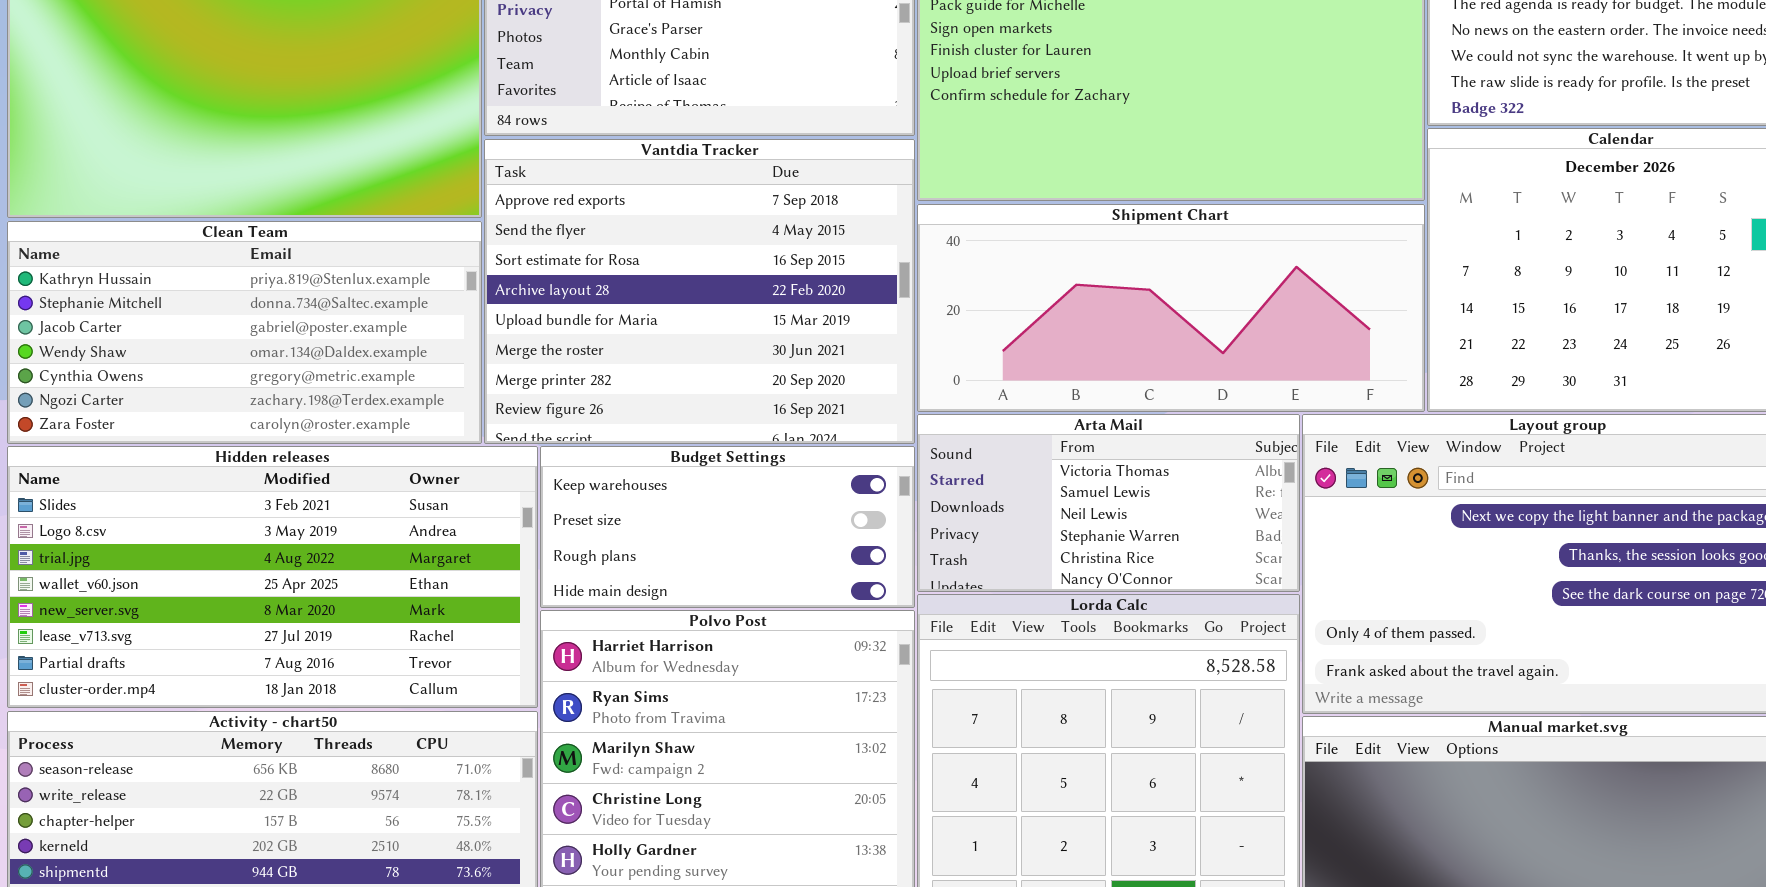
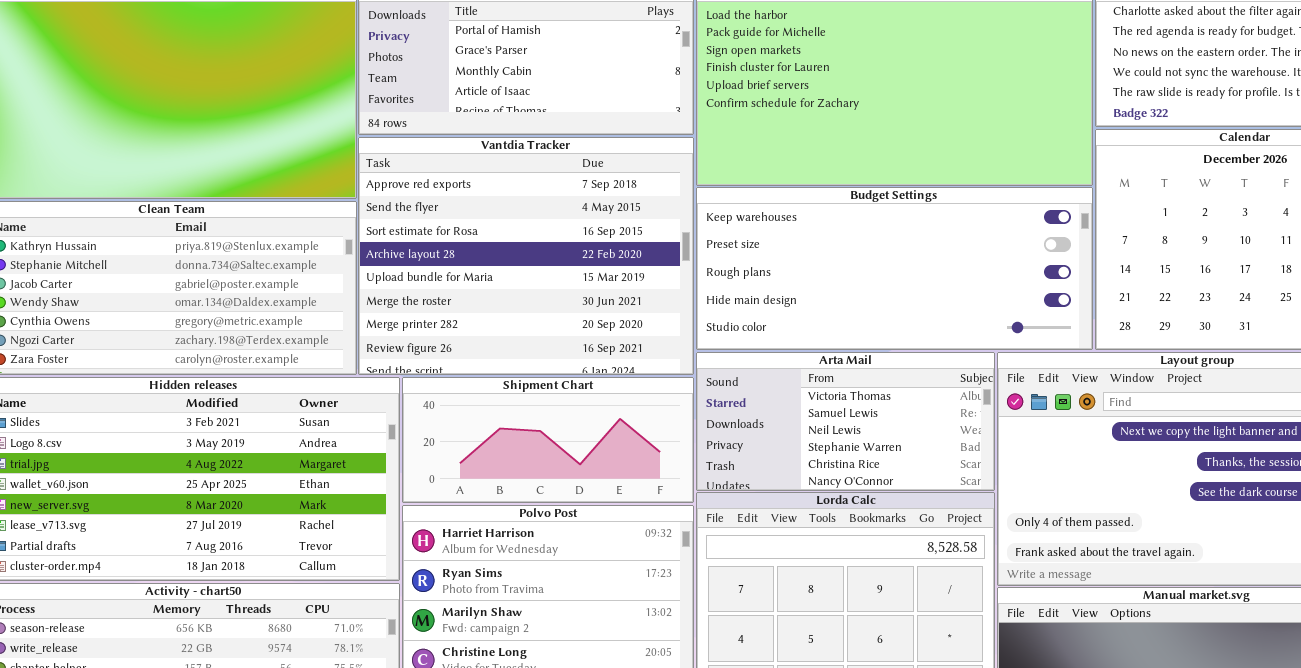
Shipment Chart: [917,204,1425,412] -> [402,377,694,503], moved, resized
Budget Settings: [540,446,915,608] -> [696,187,1093,350], moved, resized

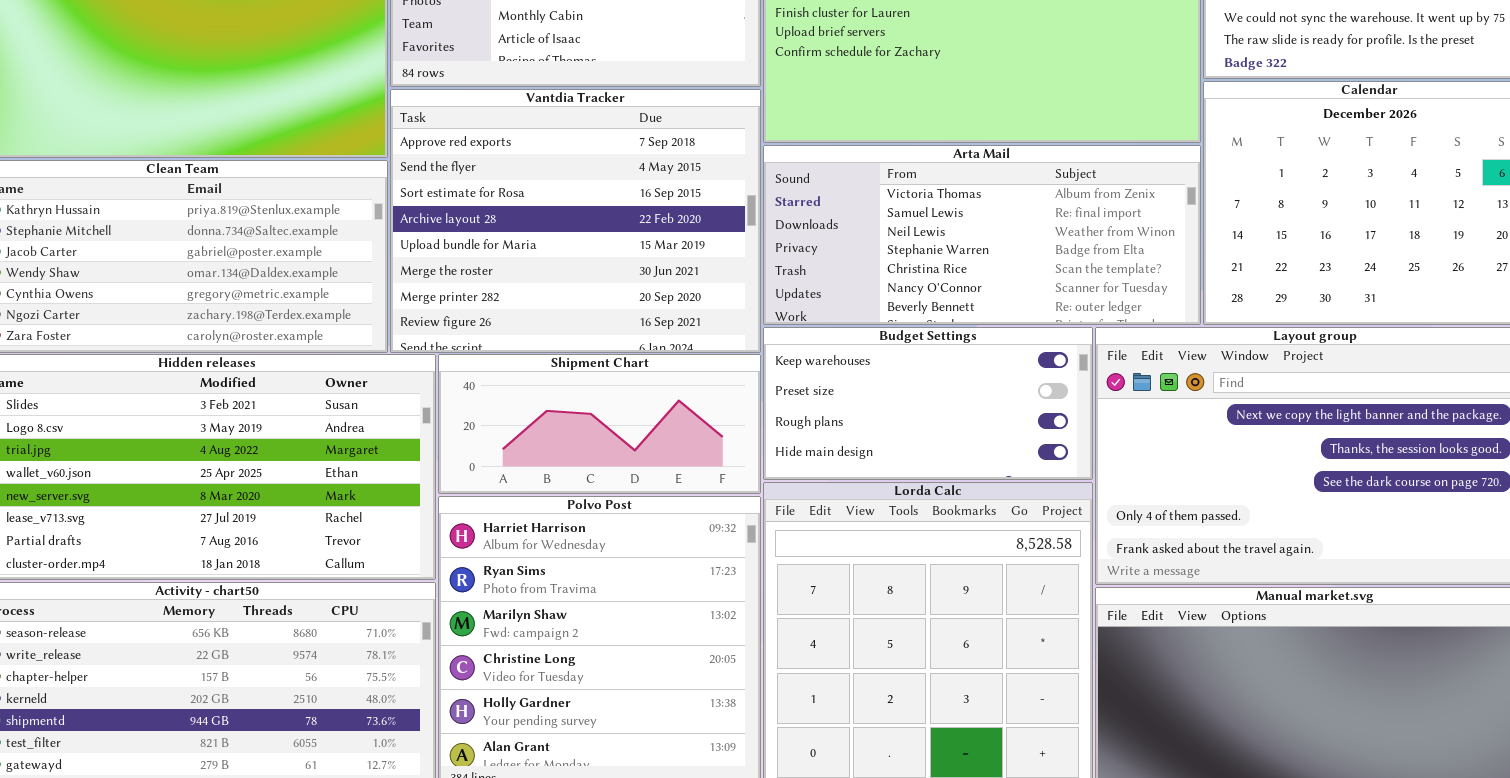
Budget Settings: [696,187,1093,350] -> [763,327,1093,480], moved, resized
Arta Mail: [696,352,995,491] -> [763,145,1201,325], moved, resized

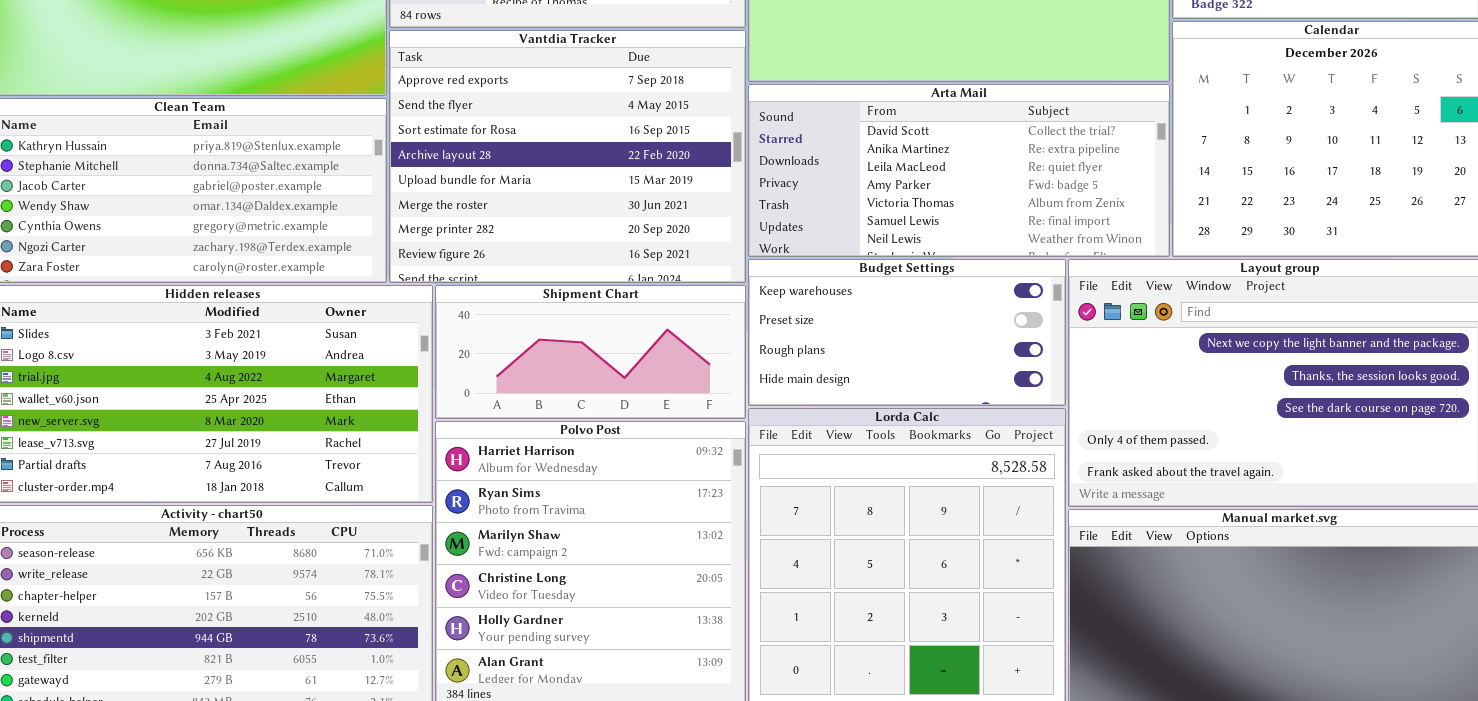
Arta Mail: [763,145,1201,325] -> [748,84,1170,257], scrolled up 4 rows

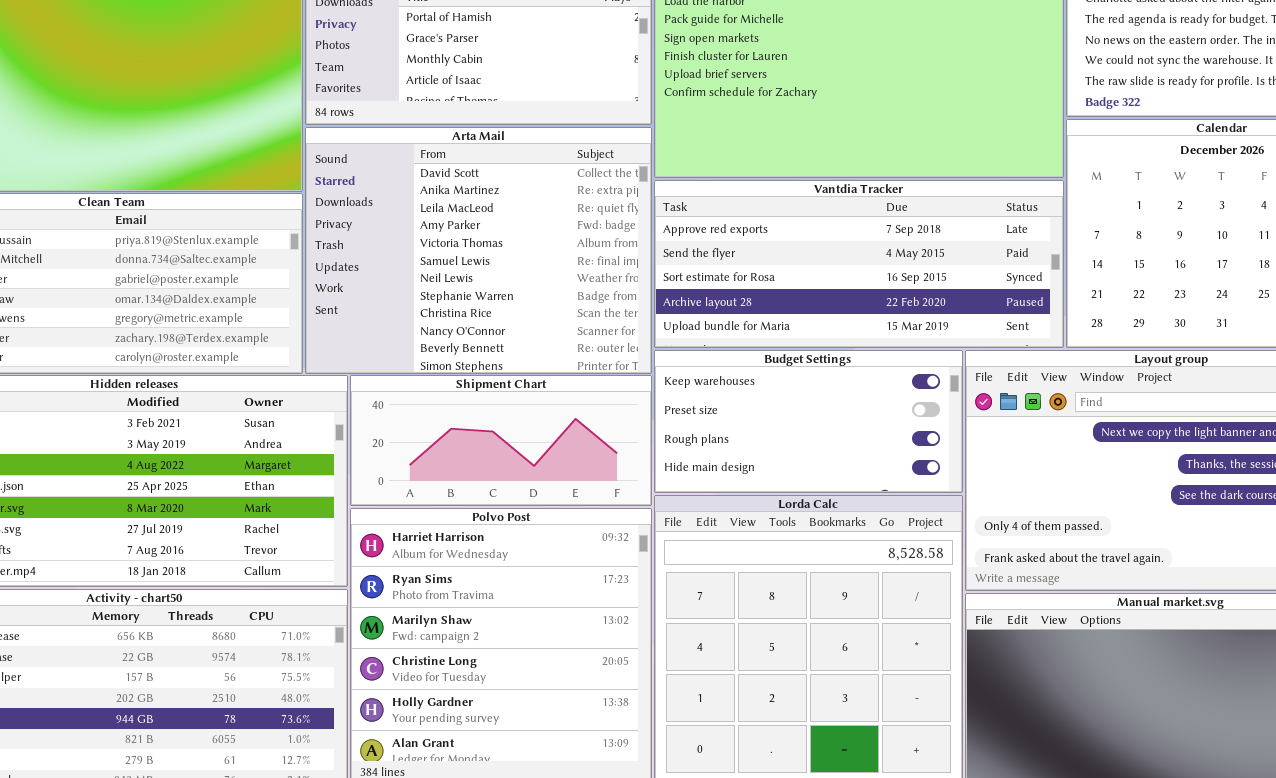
Vantdia Tracker: [389,30,746,283] -> [654,180,1064,348], moved, resized
Arta Mail: [748,84,1170,257] -> [305,127,652,374], moved, resized

